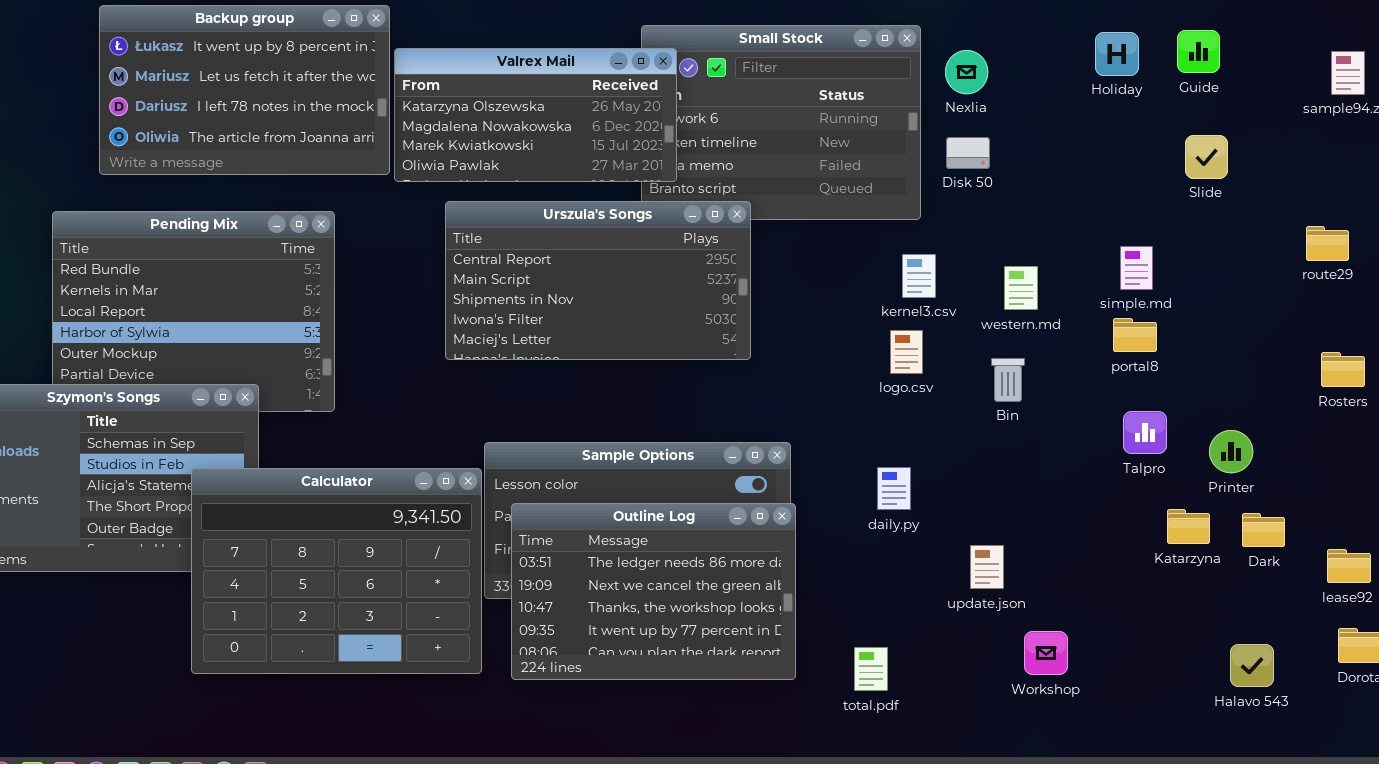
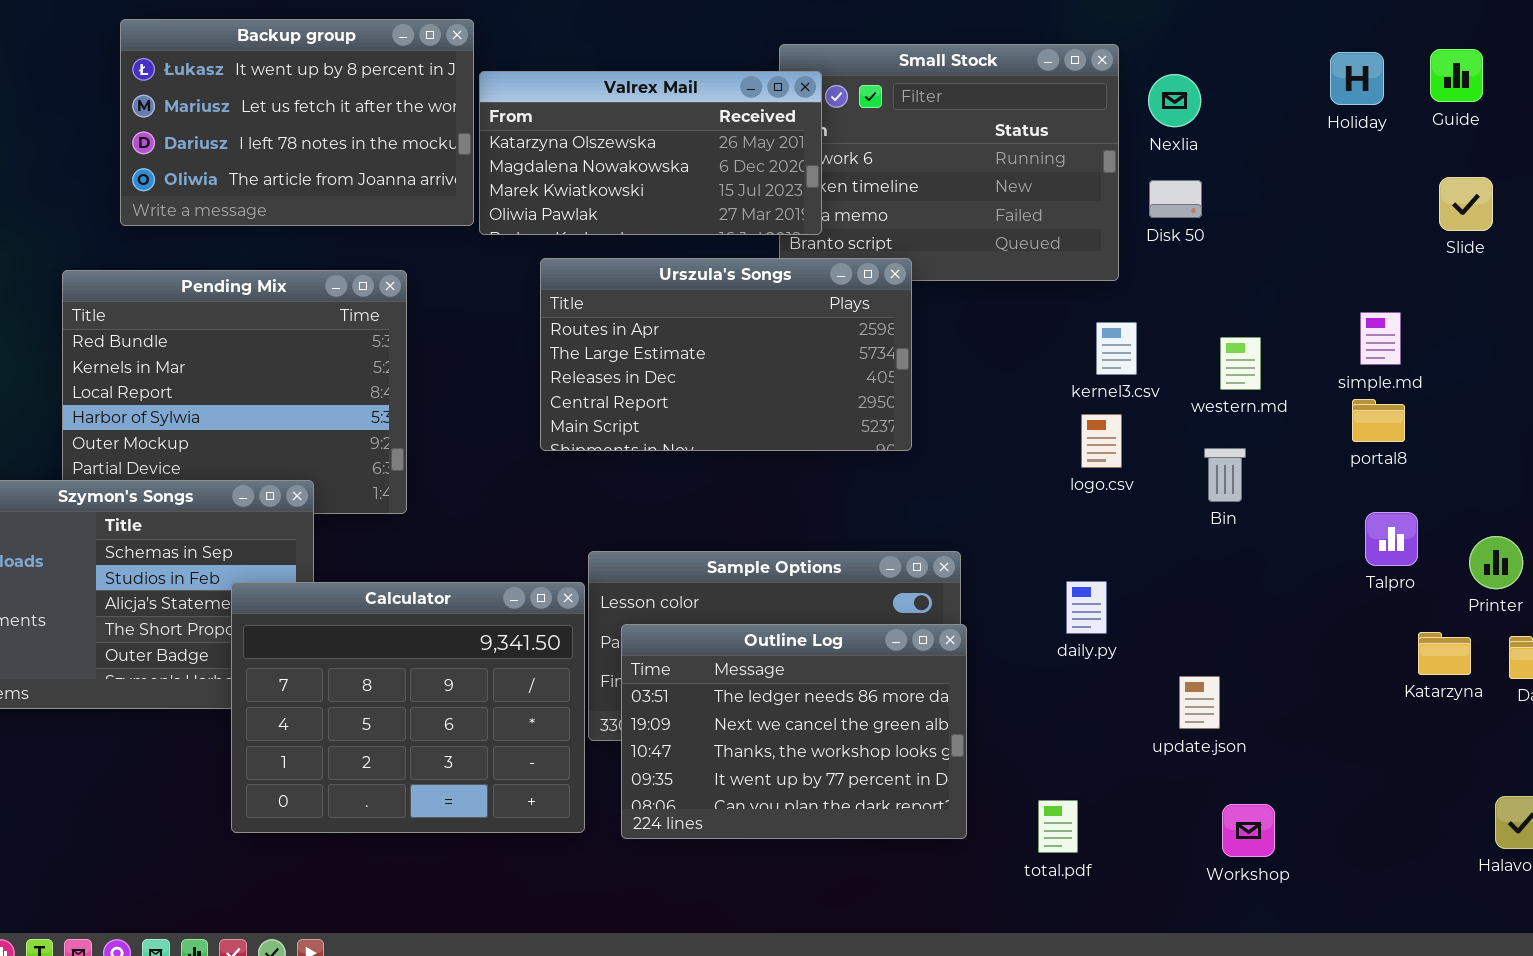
Urszula's Songs: [445,201,751,360] -> [540,258,912,451], scrolled up 3 rows
Workshop: [1024,631,1068,675] -> [1222,804,1275,857], moved

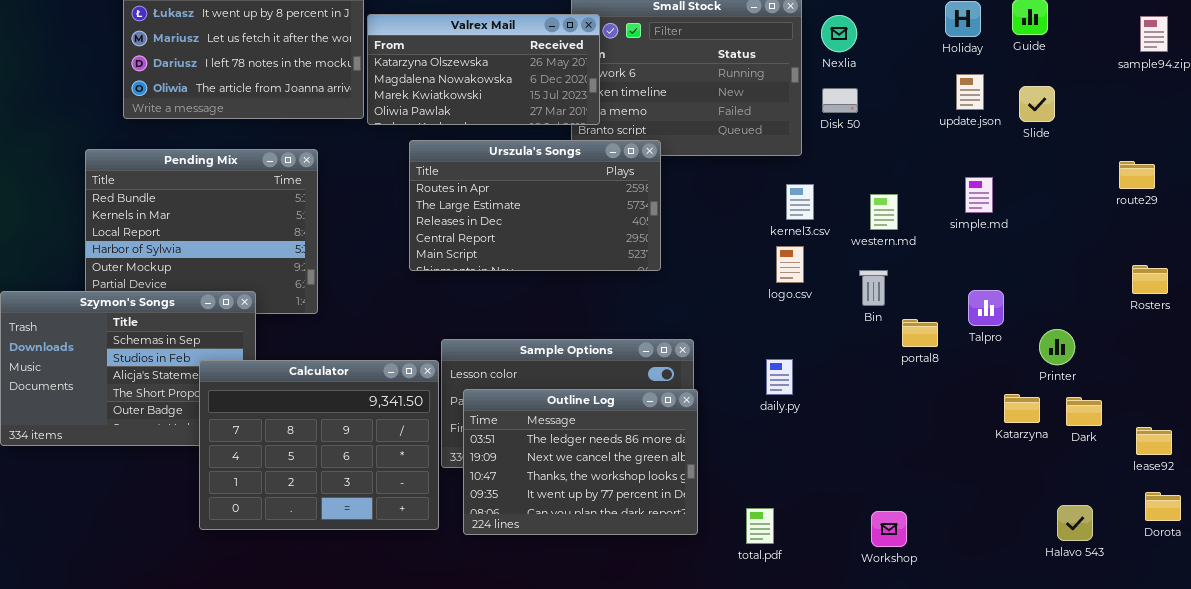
portal8: [1352,399,1405,442] -> [902,319,938,347], moved
Talpro: [1365,512,1418,566] -> [968,290,1004,326], moved
update.json: [1179,676,1220,729] -> [956,74,984,110], moved

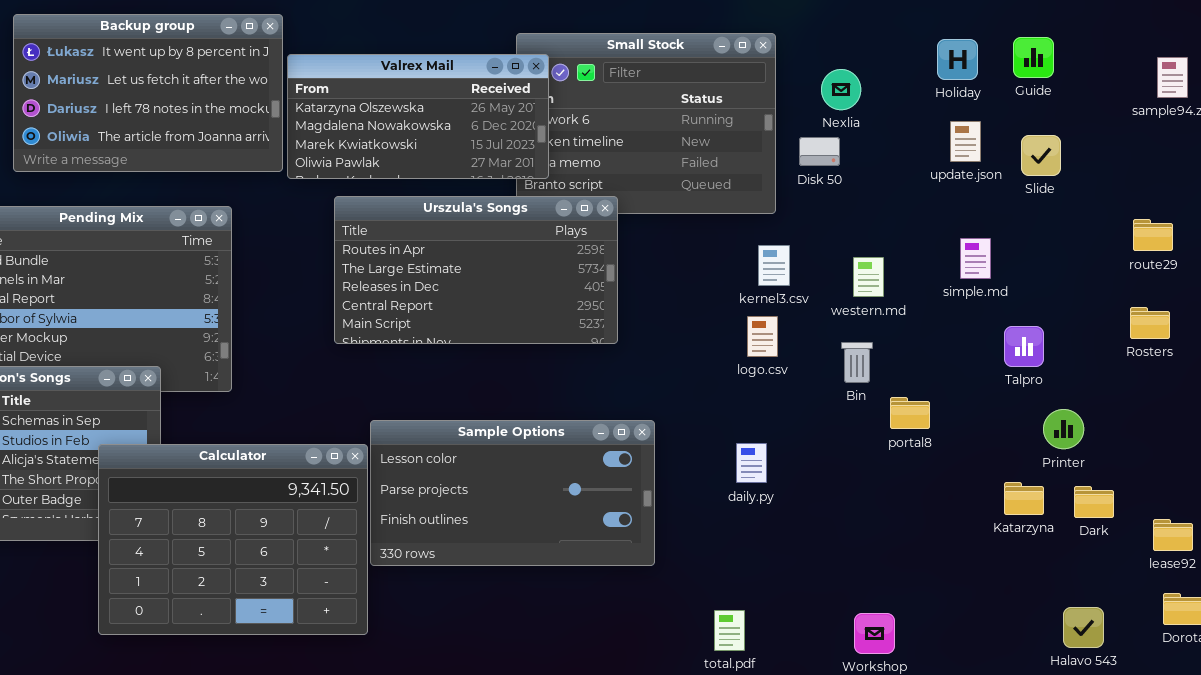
Nexlia: [821,15,857,52] -> [821,69,861,110], moved
Rosters: [1132,265,1168,294] -> [1130,307,1170,339], moved
Talpro: [968,290,1004,326] -> [1004,326,1044,367], moved
Outline Log: [463,389,698,535] -> none, closed

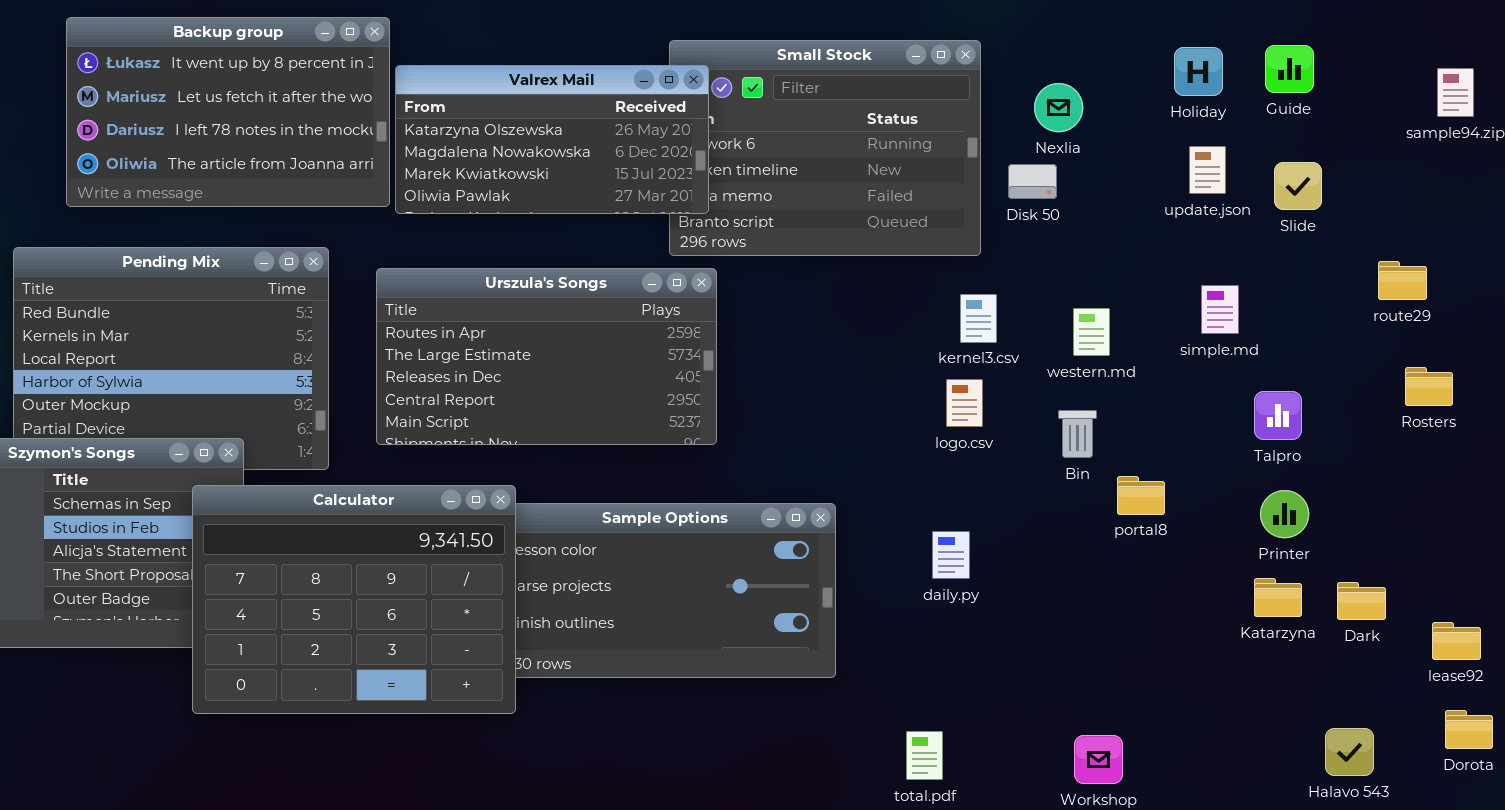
Urszula's Songs: [334,196,618,344] -> [376,268,717,445], moved
route29: [1133,219,1173,251] -> [1378,261,1427,300], moved
Printer: [1043,409,1084,449] -> [1260,490,1309,538], moved
Calculator: [98,444,368,635] -> [192,485,516,714], moved

